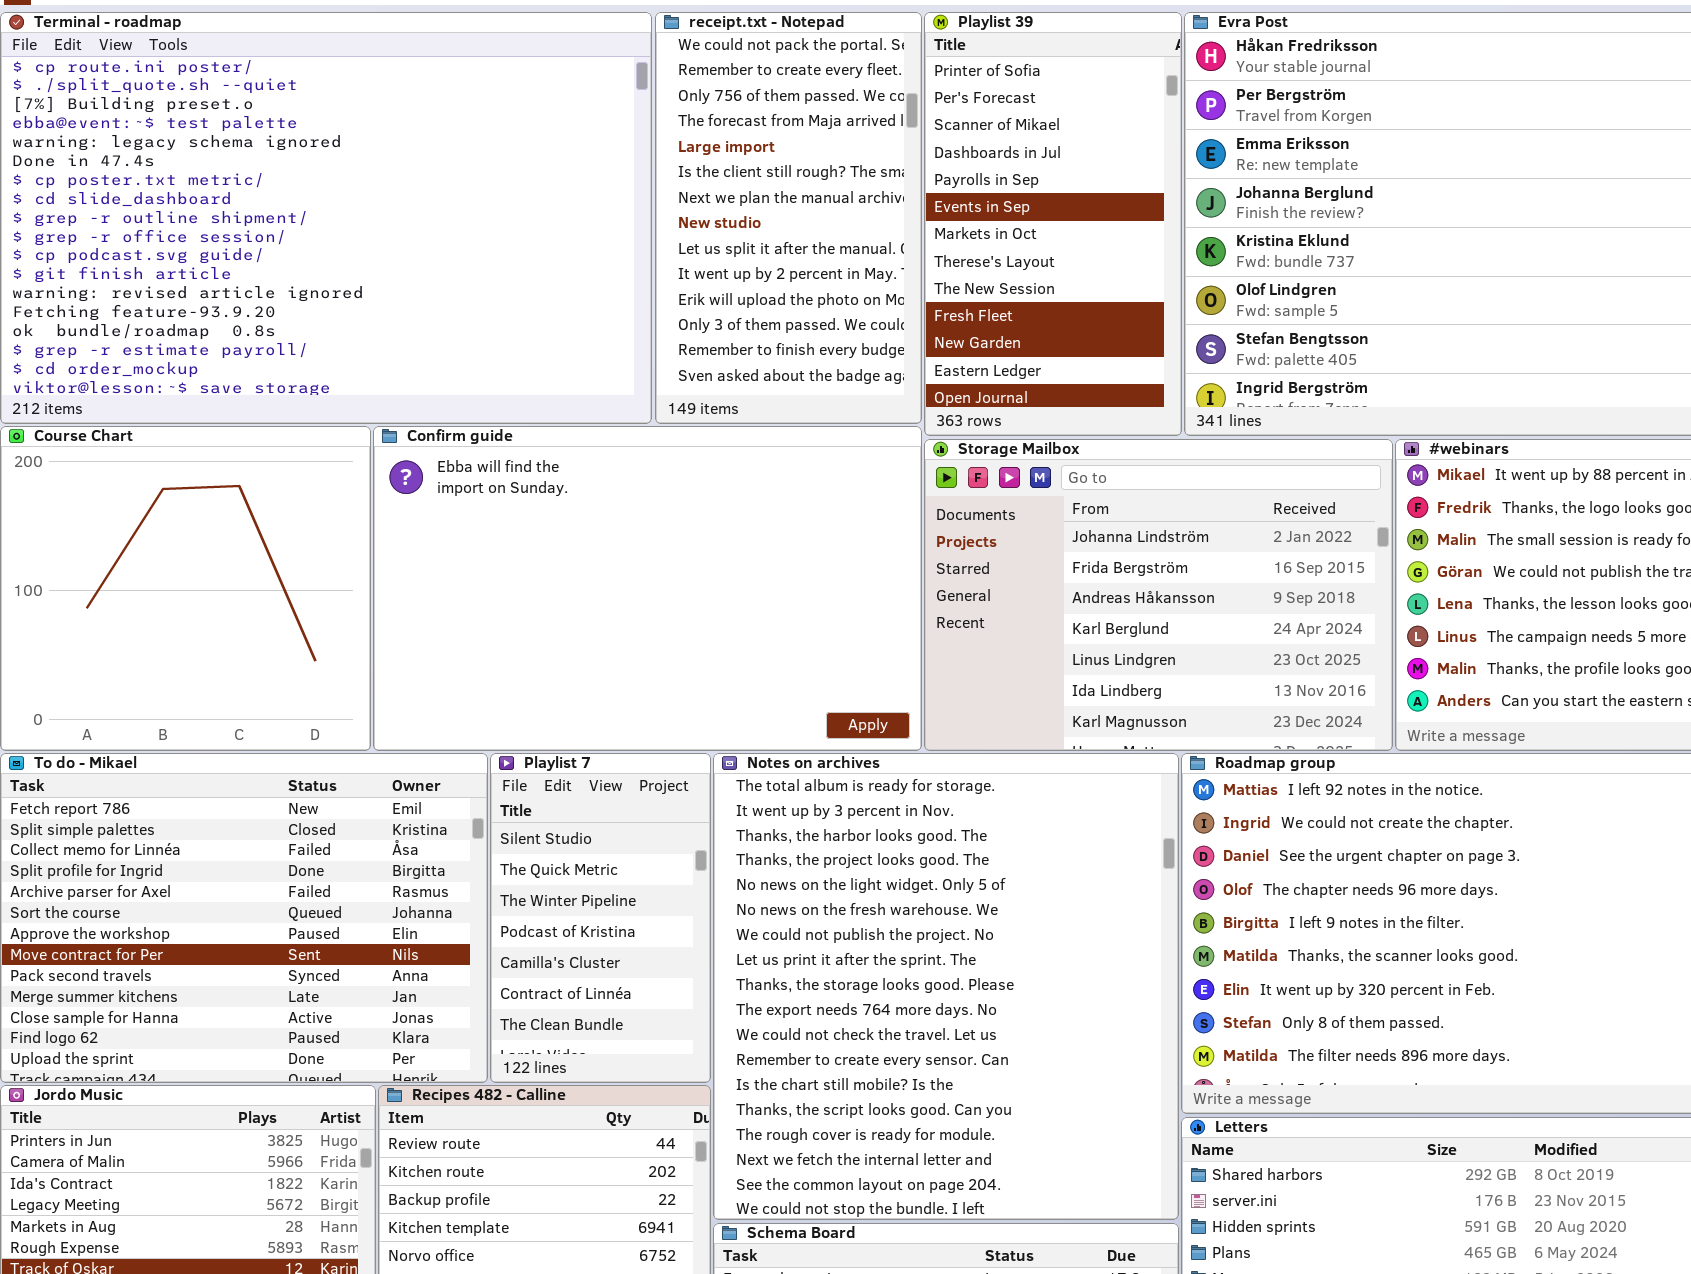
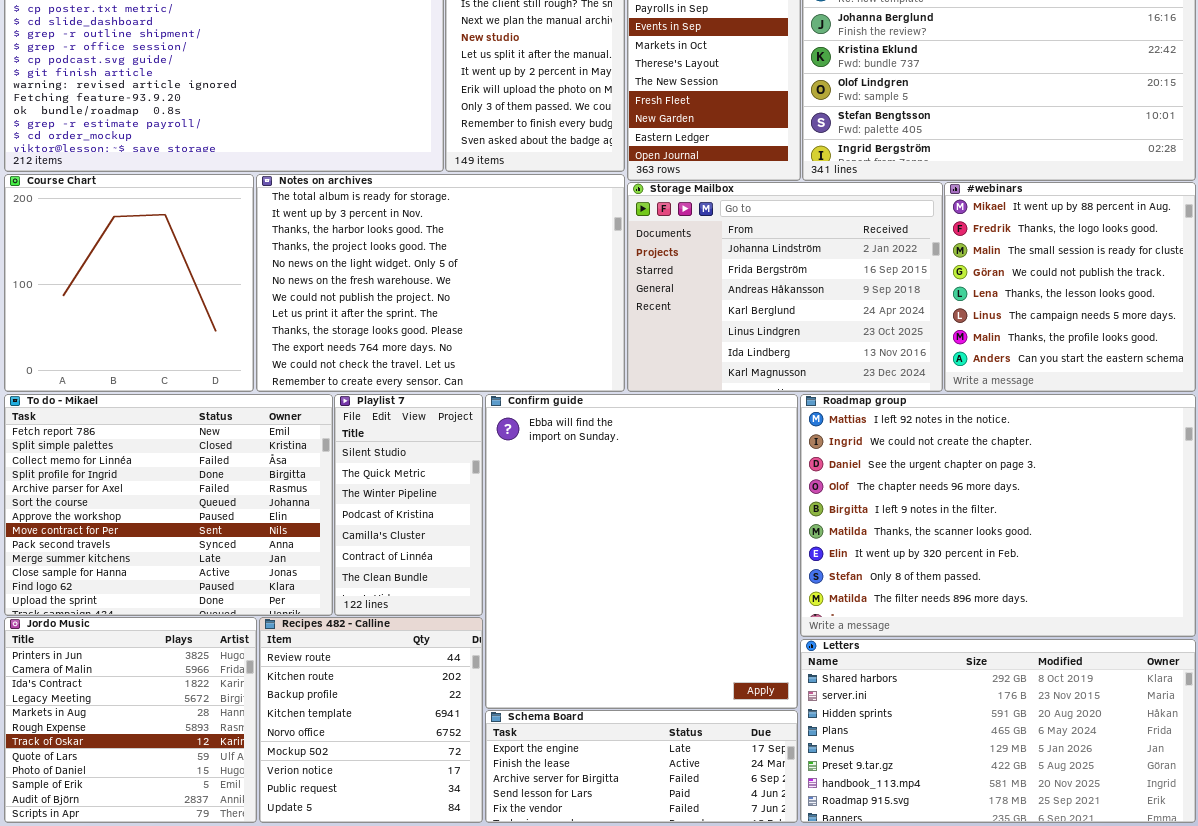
Confirm guide: [373,426,922,751] -> [485,394,798,709], moved, resized
Notes on archives: [713,753,1179,1220] -> [256,174,625,392], moved, resized

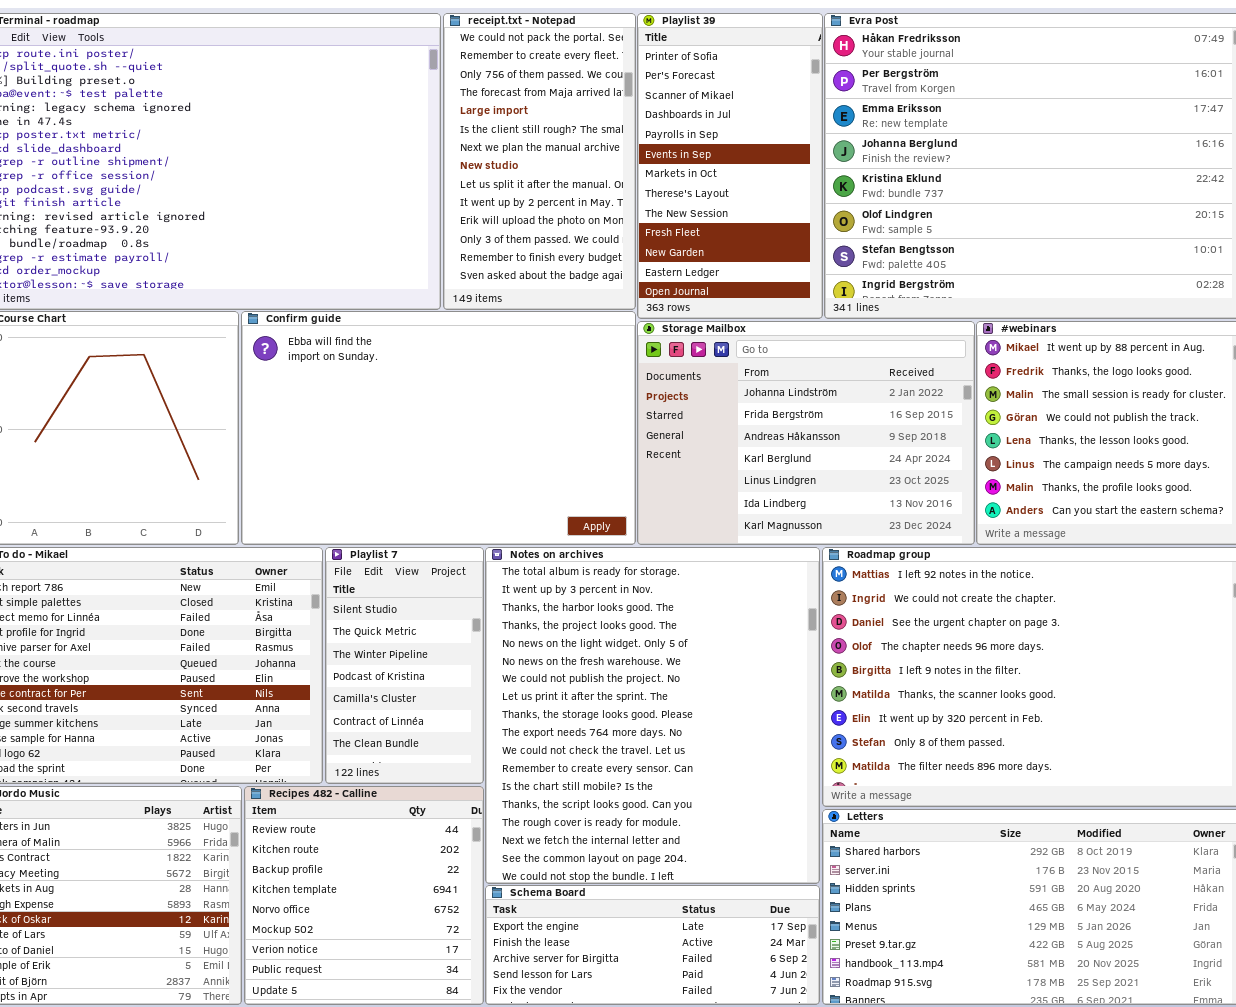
Notes on archives: [256,174,625,392] -> [485,547,820,884], moved, resized
Confirm guide: [485,394,798,709] -> [241,311,636,545], moved, resized

